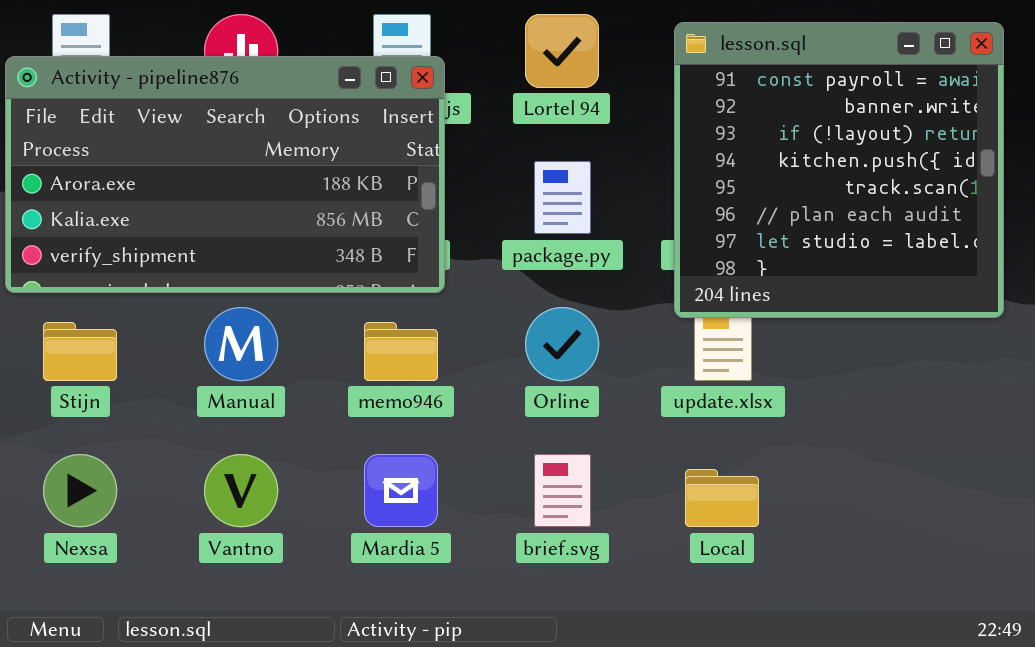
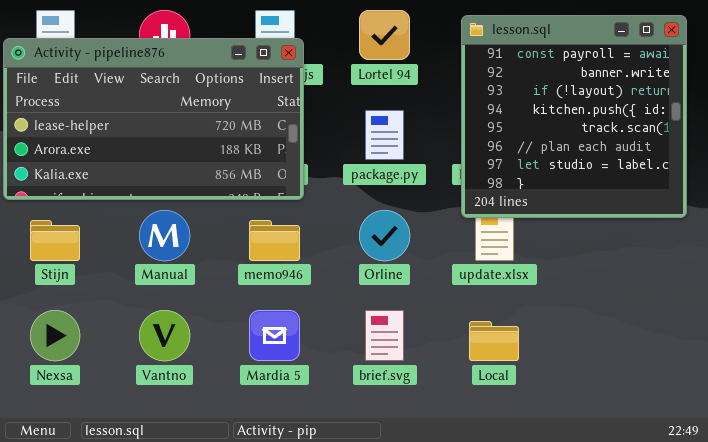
Activity - pipeline876: [5,56,445,293] -> [3,38,304,200], scrolled up 1 row

